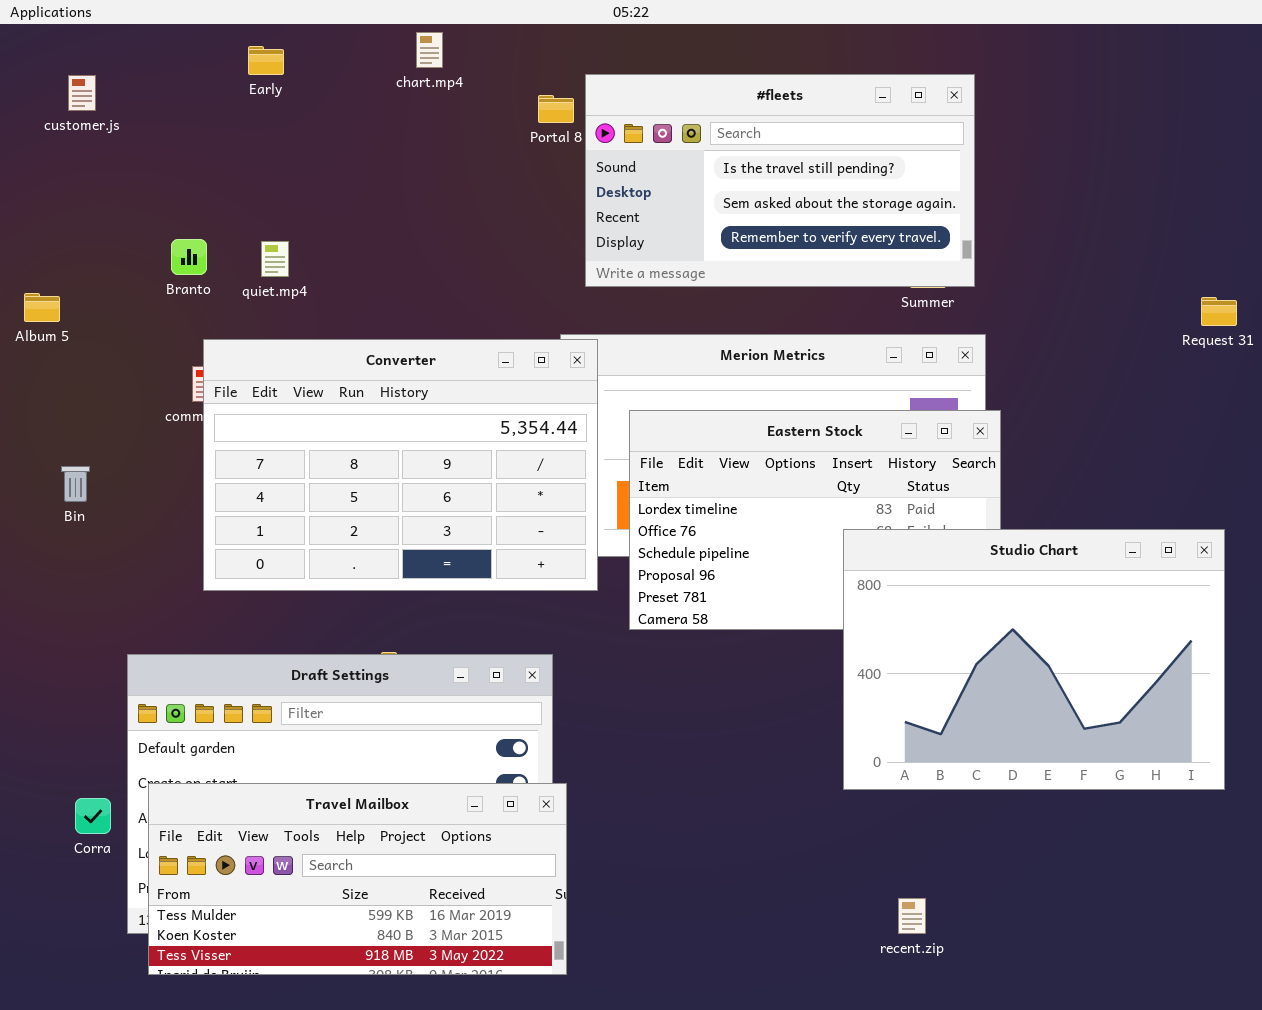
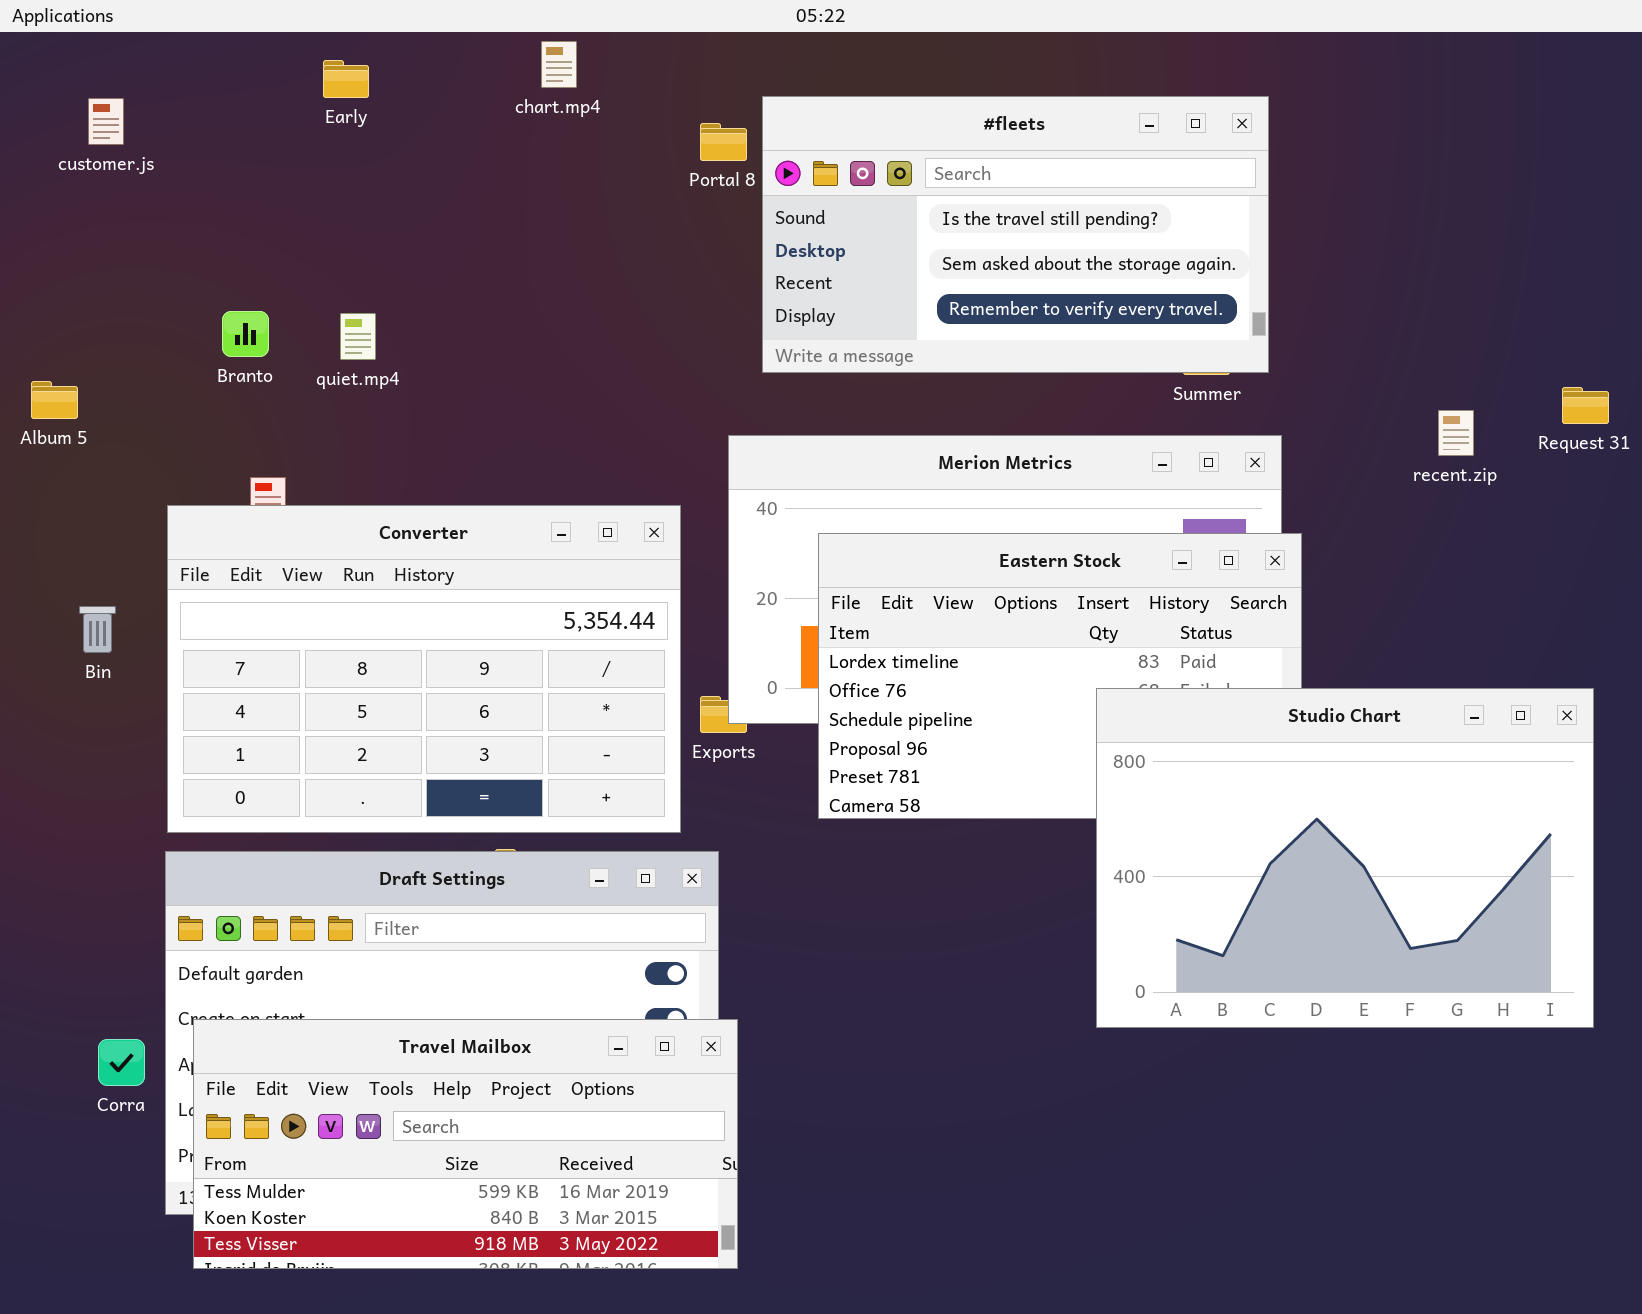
Converter: [203,339,598,591] -> [167,505,681,833], moved
recent.zip: [898,898,926,934] -> [1438,410,1474,456], moved

